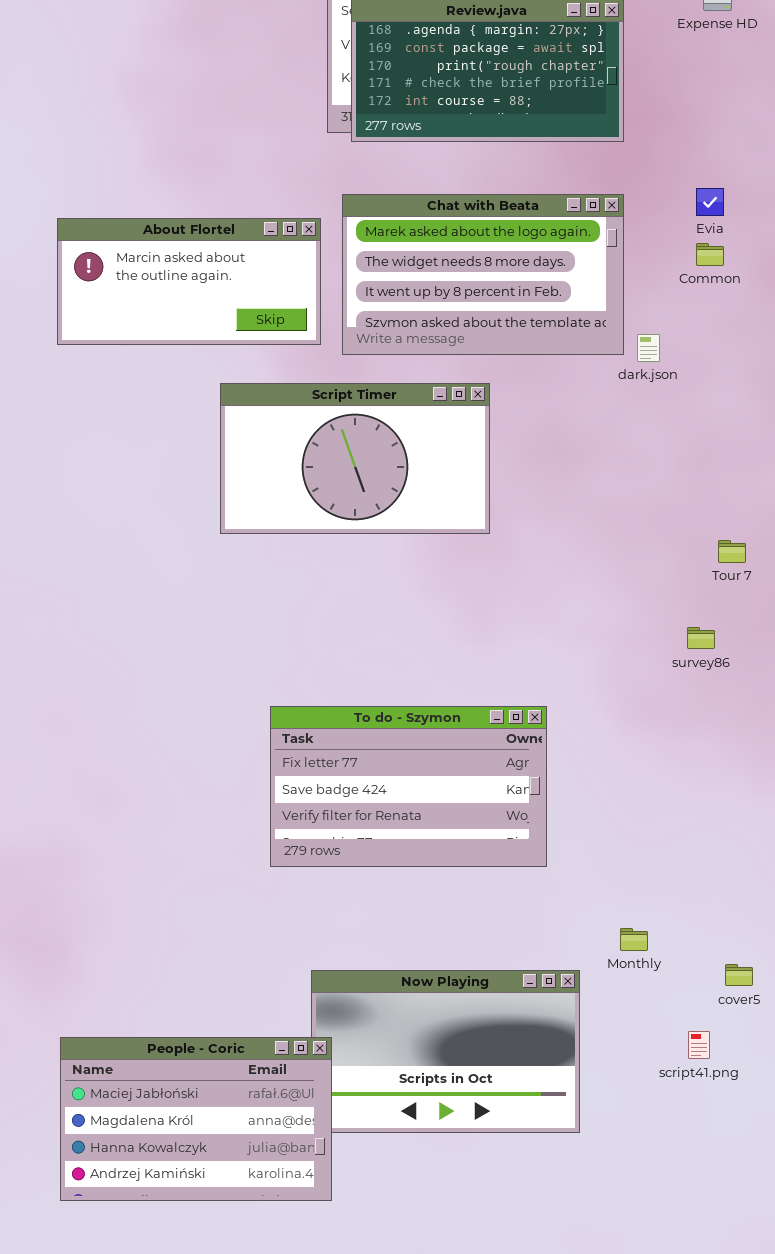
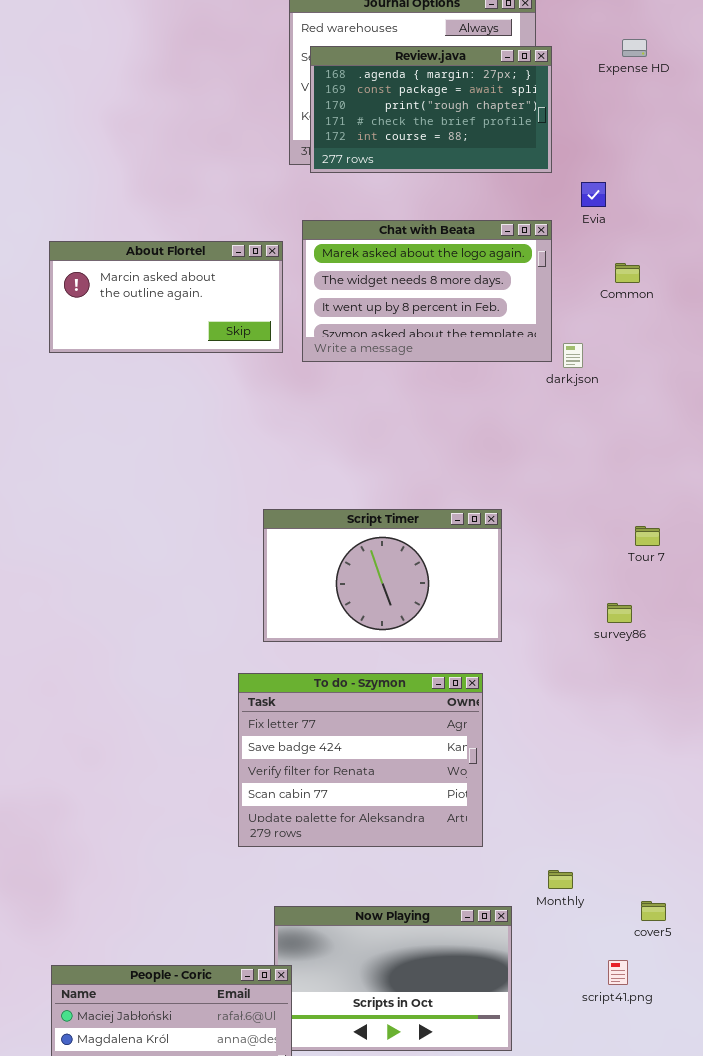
Evia: [696,188,724,216] -> [581,182,606,207], moved
Script Timer: [220,383,490,534] -> [263,509,502,642], moved
To do - Szymon: [270,706,547,867] -> [238,673,483,847], resized

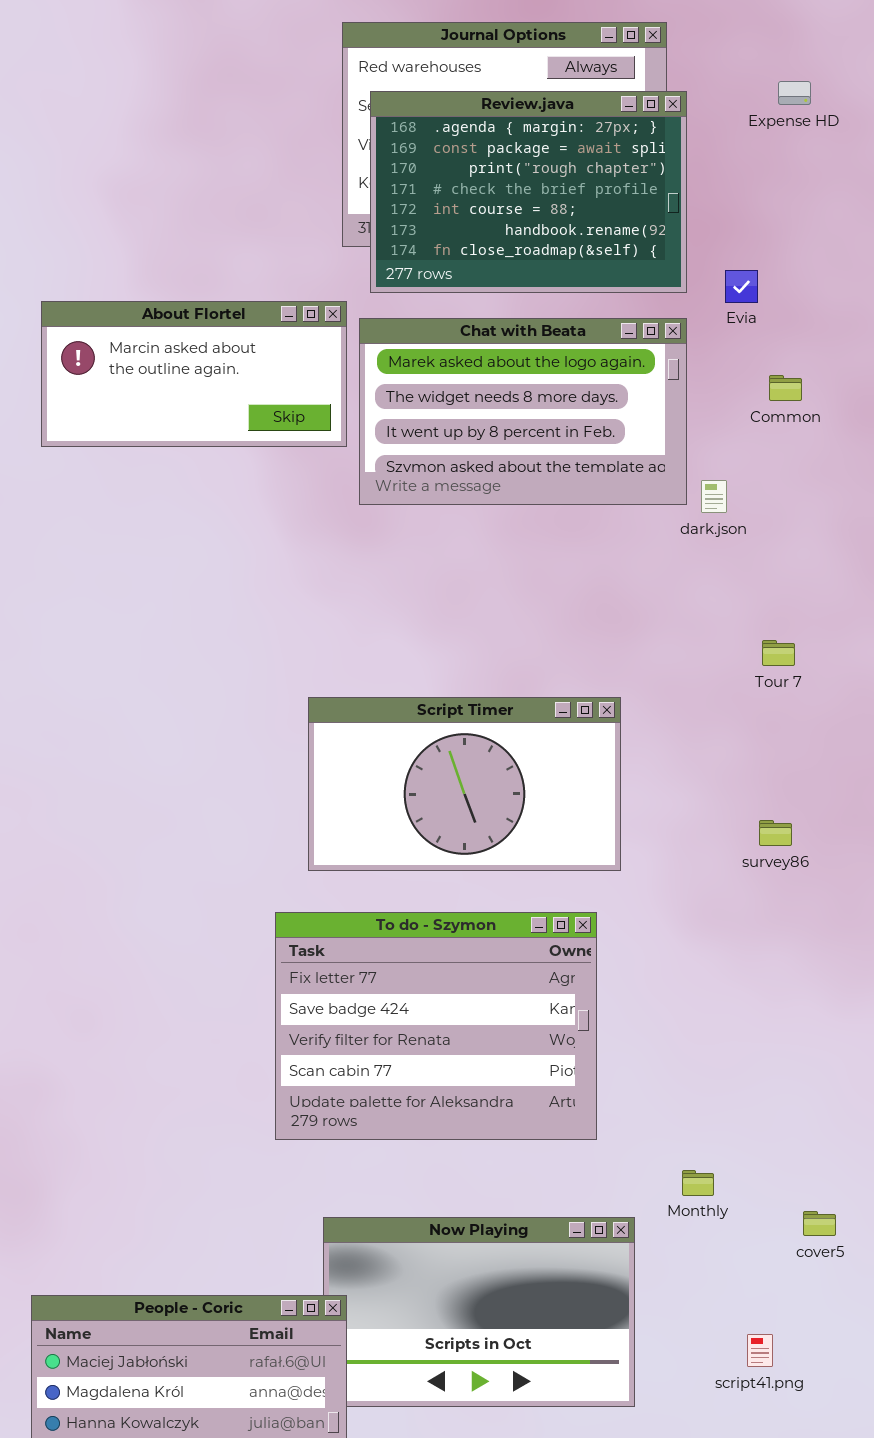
Review.java: [310,46,552,173] -> [370,91,687,293], resized
About Flortel: [49,241,283,353] -> [41,301,347,447], moved
Tour 7: [635,526,660,546] -> [762,640,795,666], moved
script41.png: [608,960,628,985] -> [747,1334,773,1367], moved

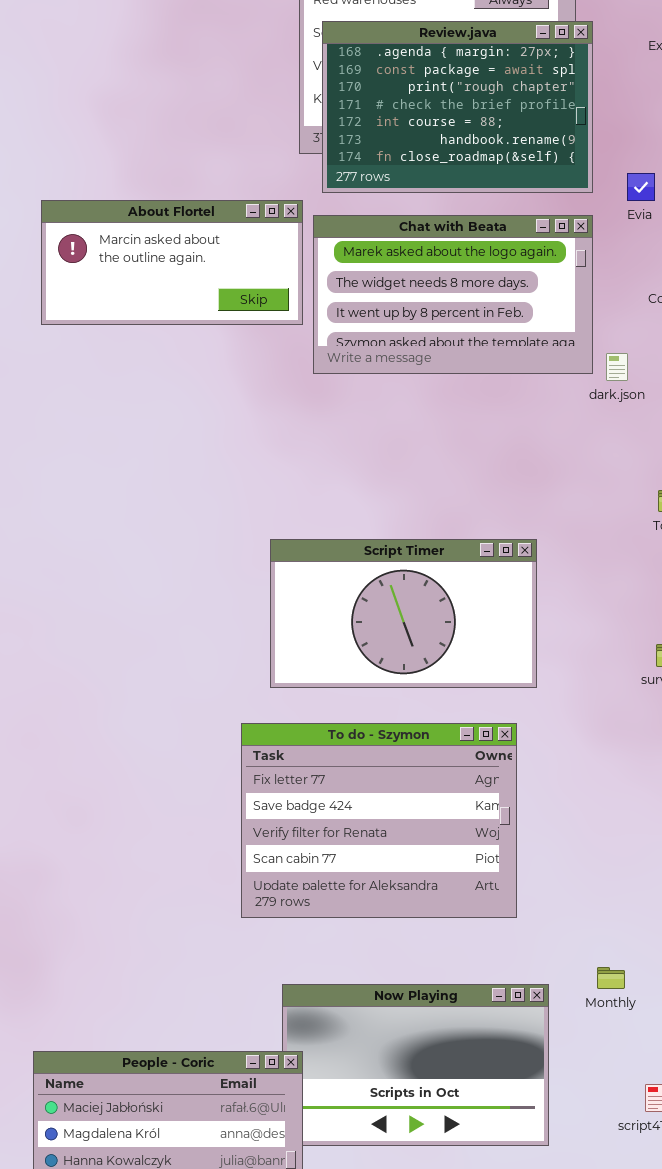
Monthly: [682,1170,714,1196] -> [597,967,625,989], moved

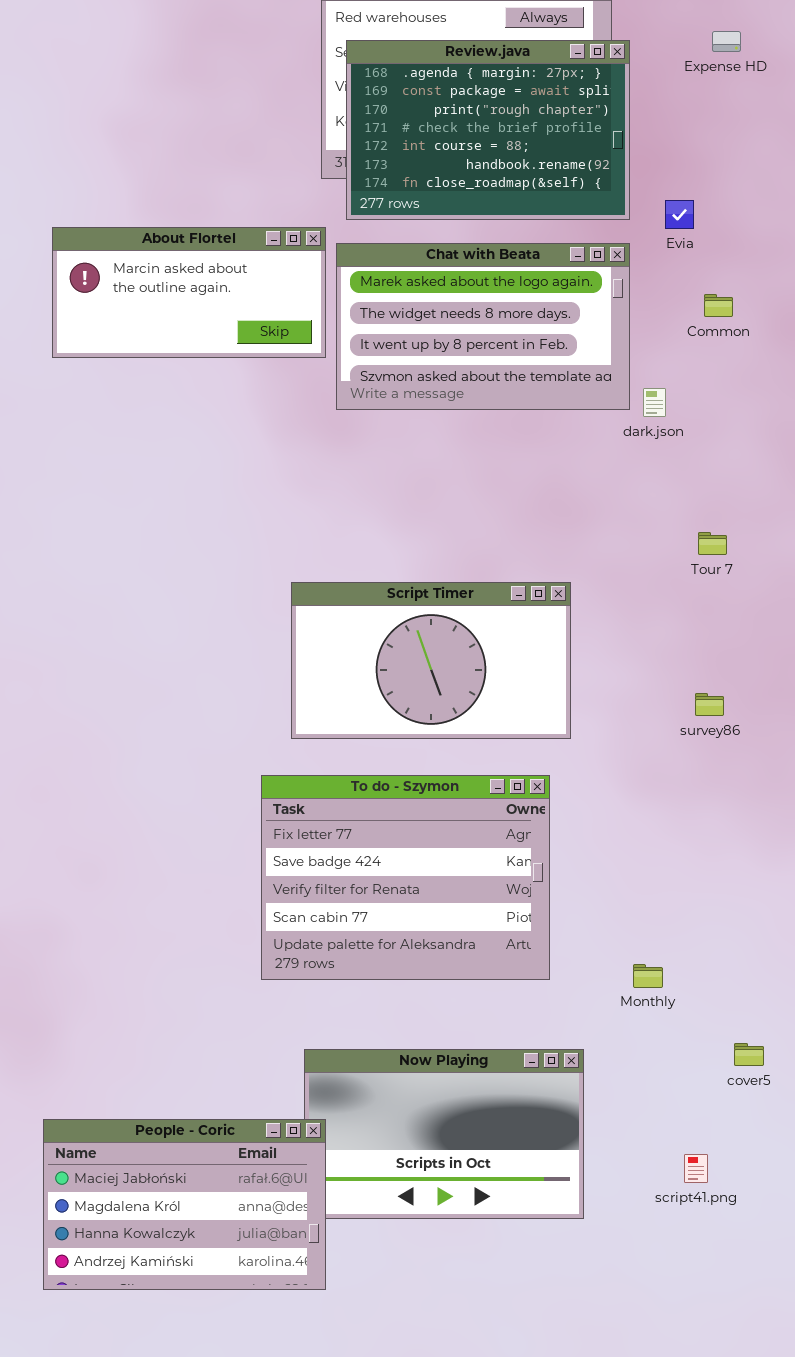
Monthly: [597,967,625,989] -> [633,964,663,988], moved

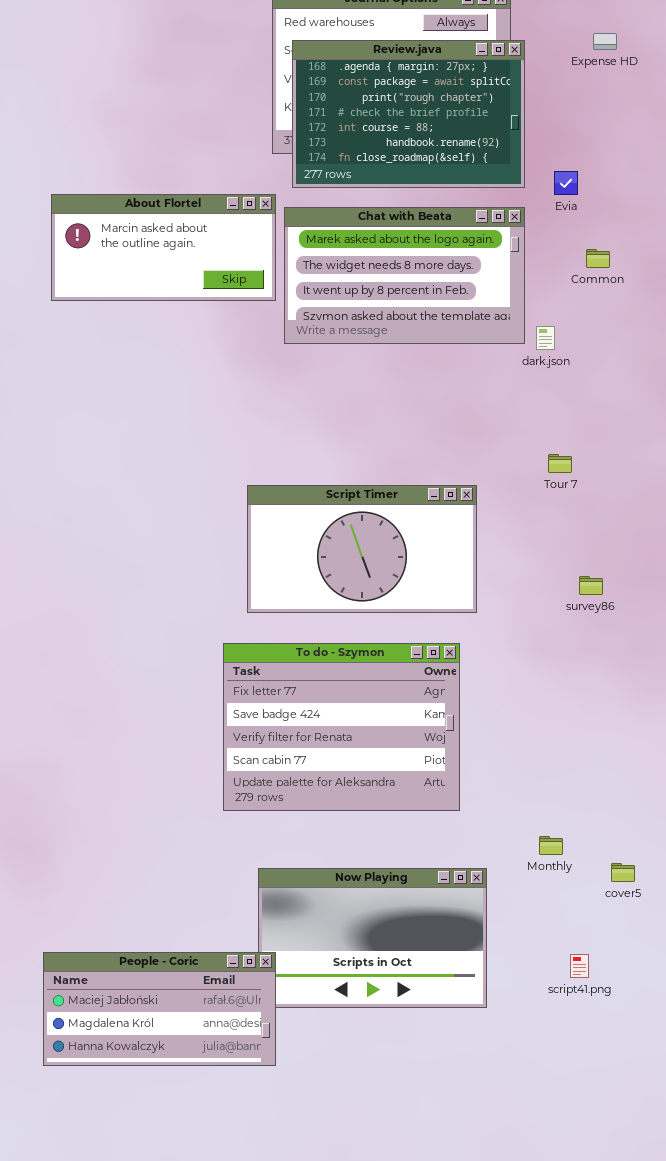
Tour 7: [698,532,727,555] -> [548,454,572,473], moved
Monthly: [633,964,663,988] -> [539,836,563,855], moved
People - Coric: [43,1119,326,1290] -> [43,952,276,1066], resized

